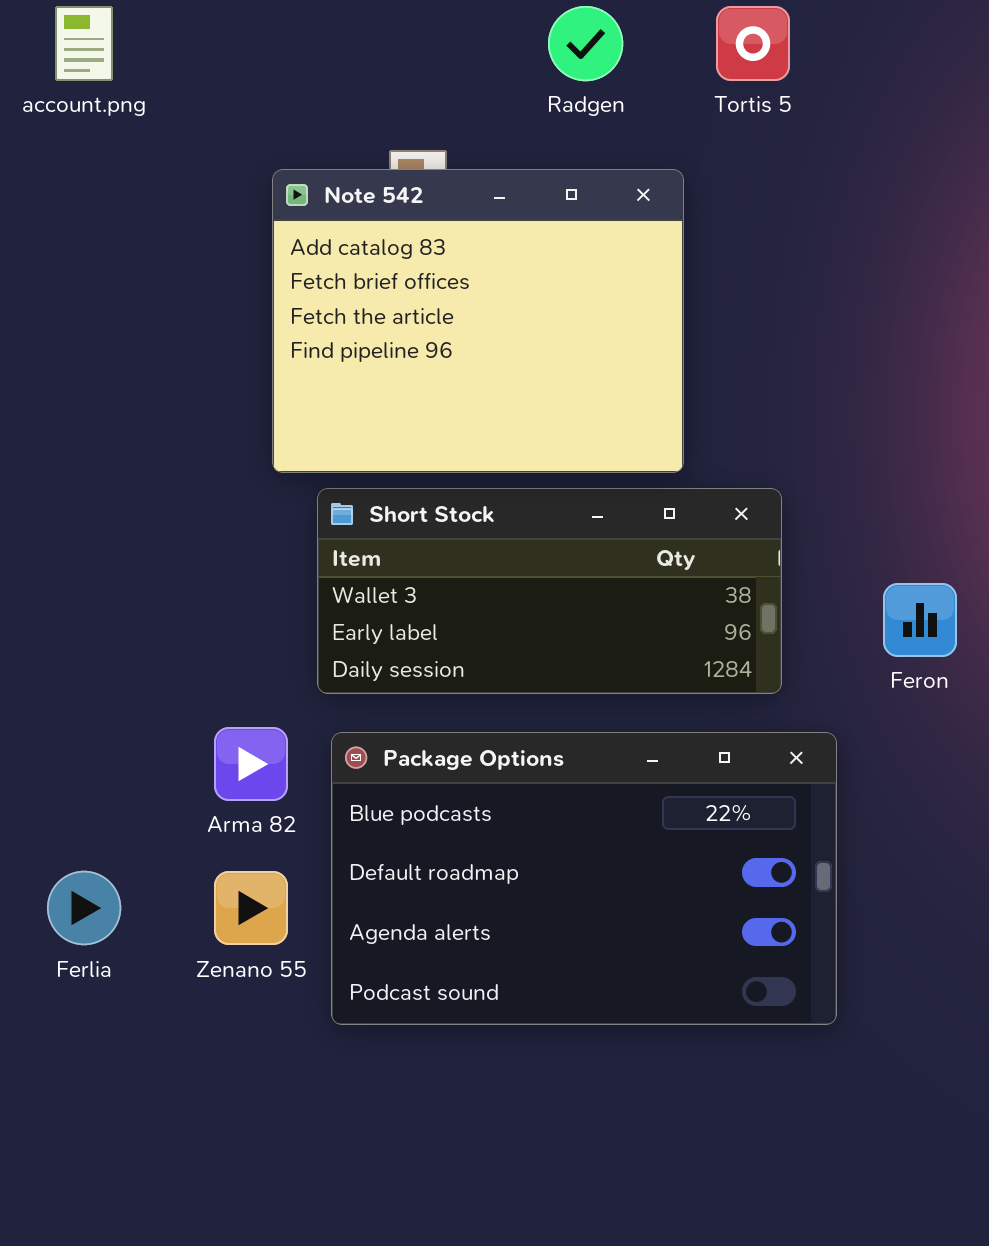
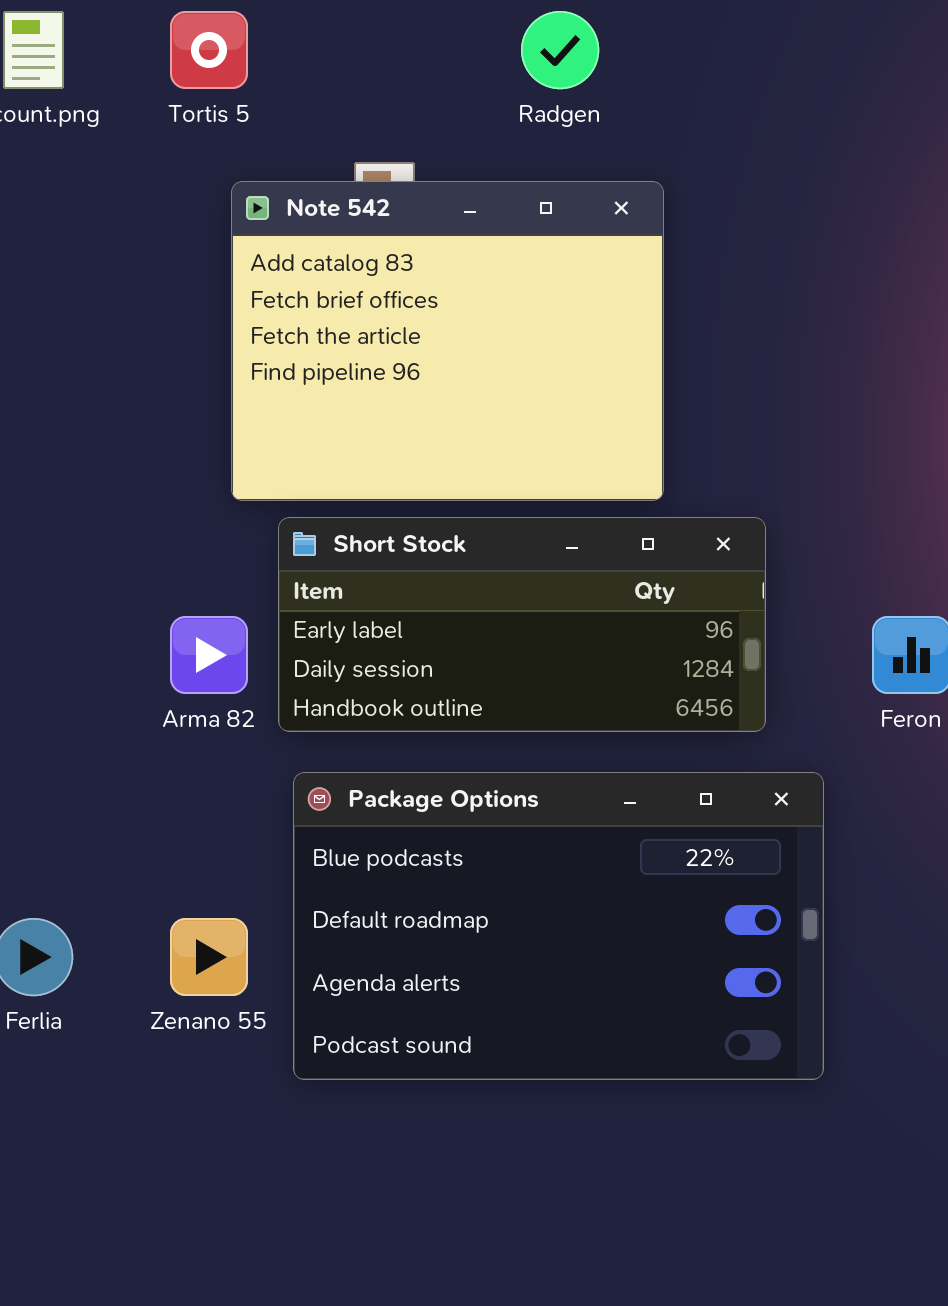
Tortis 5: [716,6,790,81] -> [170,11,248,89], moved
Short Stock: [317,488,782,694] -> [278,517,766,732], scrolled down 1 row
Arma 82: [214,727,288,801] -> [170,616,248,694], moved

